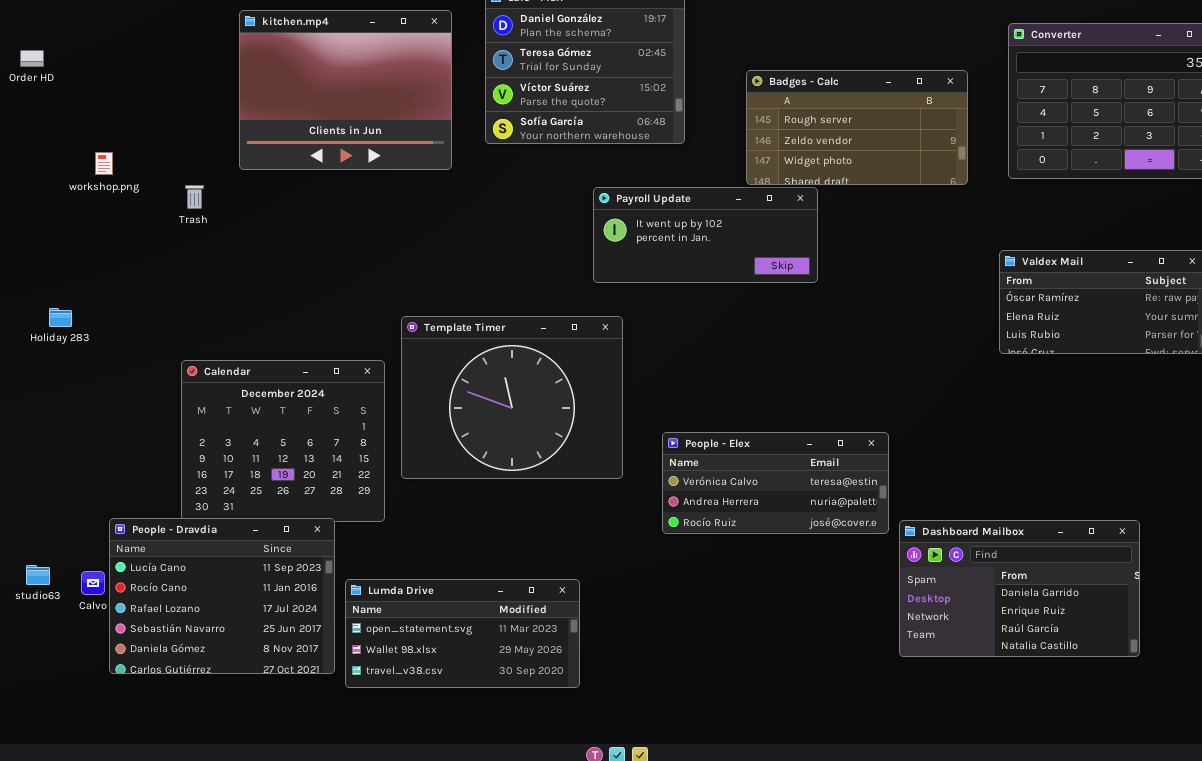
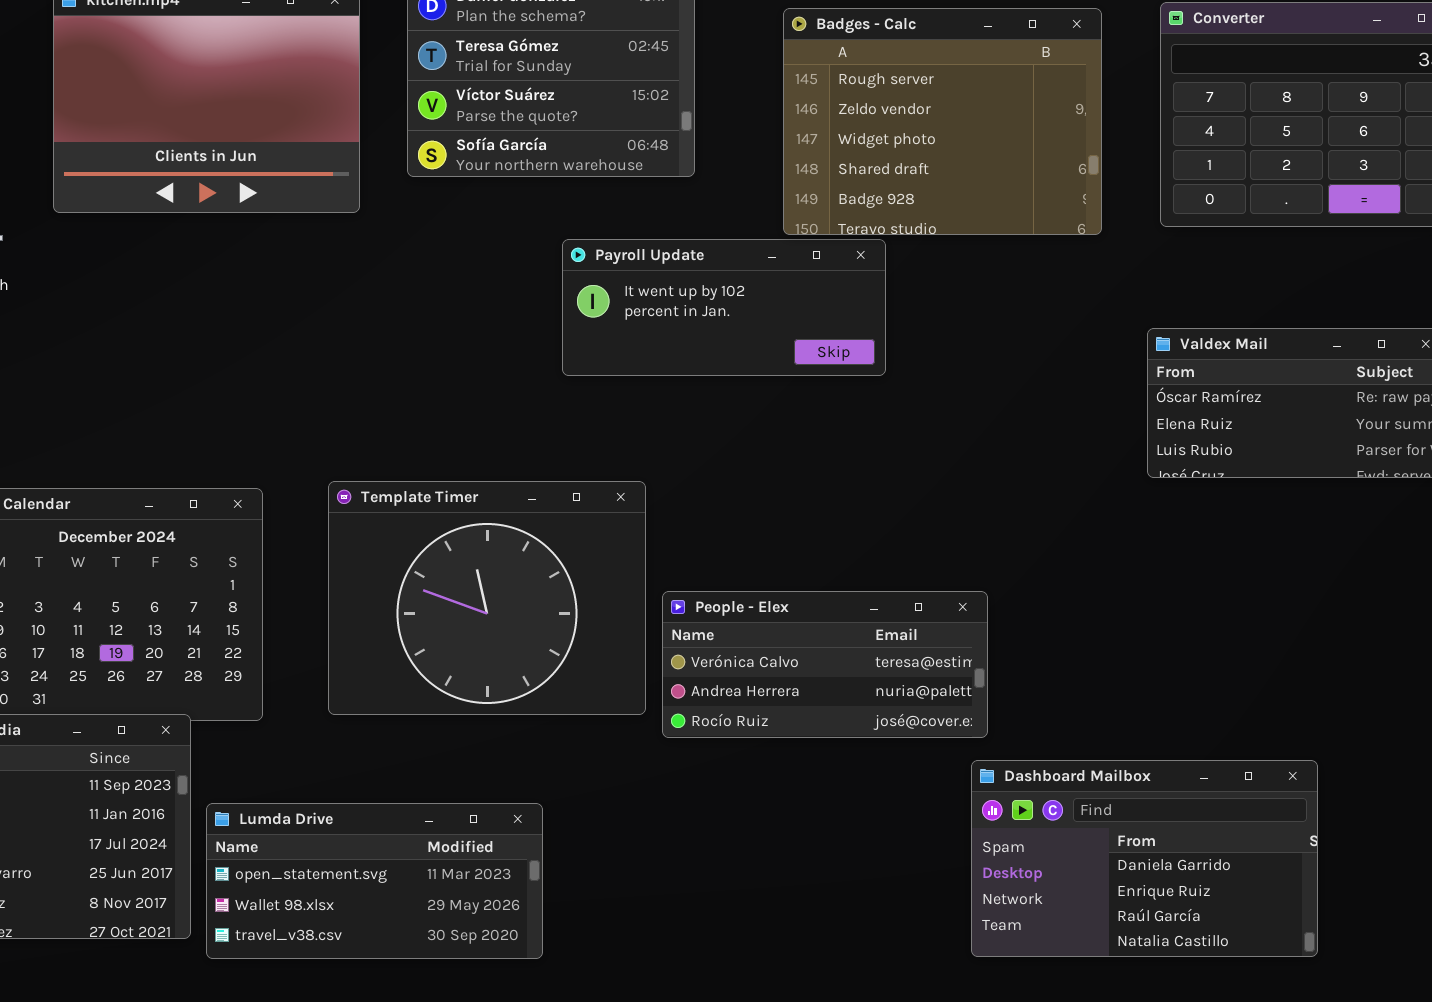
Badges - Calc: [746,70,968,185] -> [783,8,1102,235], resized
Template Timer: [401,316,623,479] -> [328,481,646,715], moved
Dashboard Mailbox: [899,520,1140,657] -> [971,760,1318,957], moved

